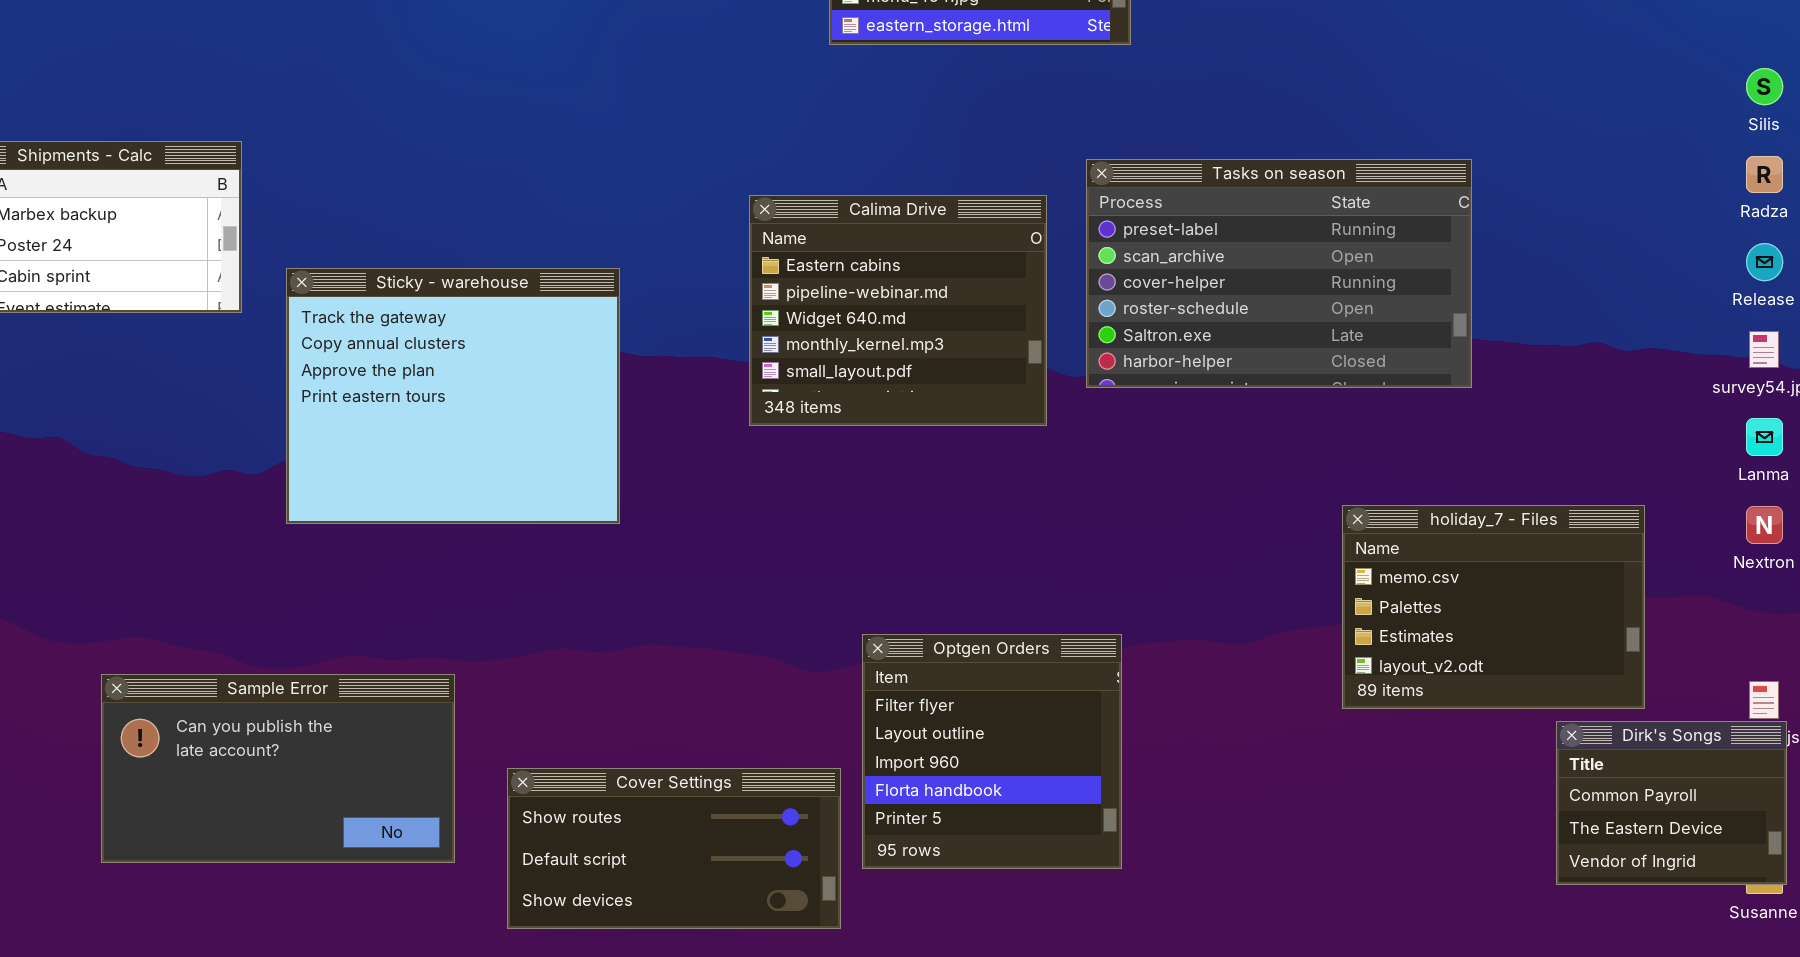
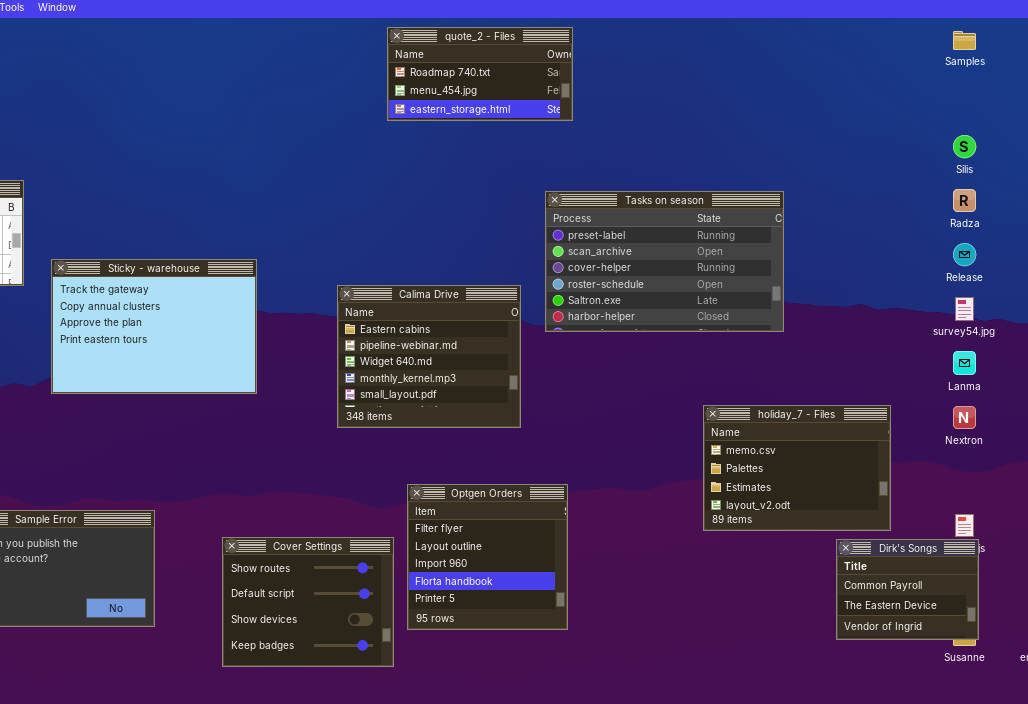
Calima Drive: [749,195,1047,426] -> [337,285,521,428], moved
Sticky - warehouse: [286,268,620,524] -> [51,259,257,394], resized
Cover Settings: [507,768,841,929] -> [222,537,394,667], resized

